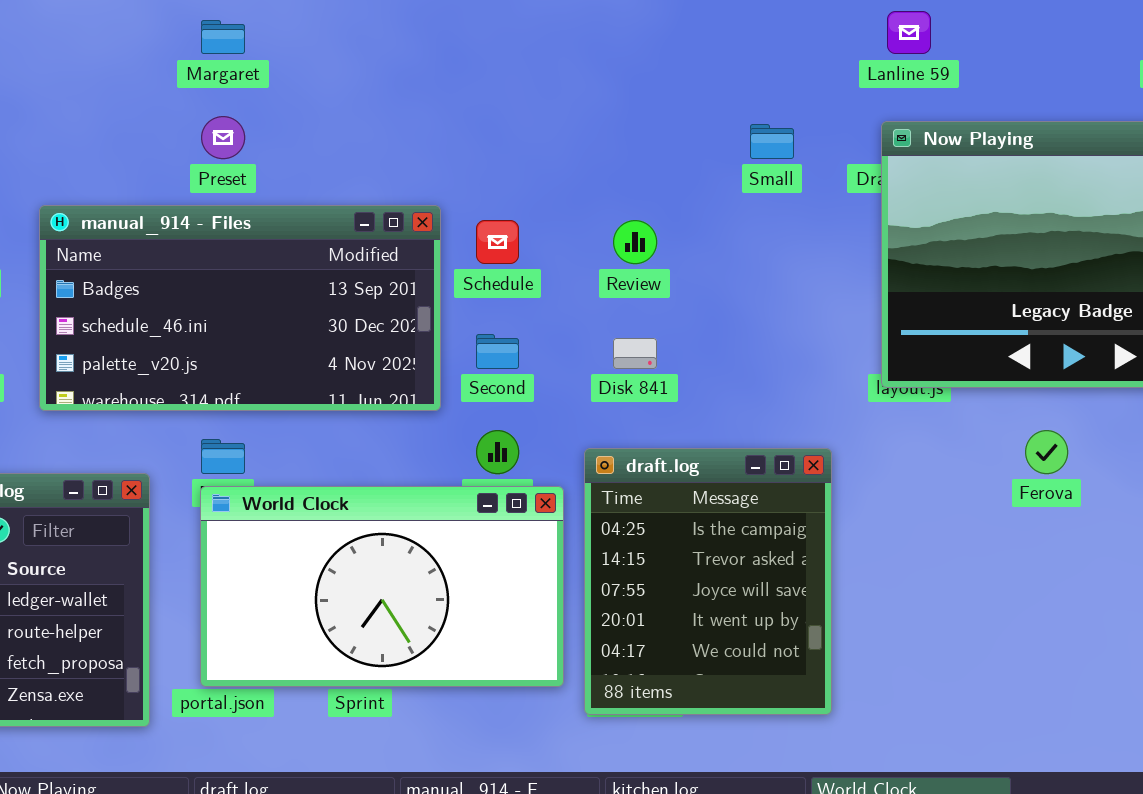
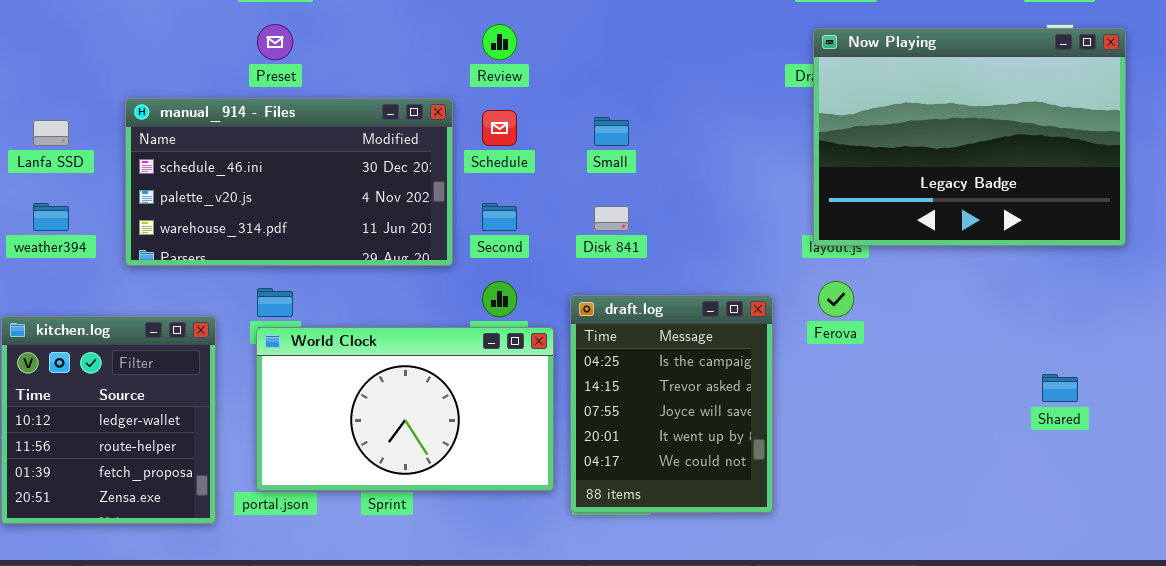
Small: [750,124,794,159] -> [594,117,629,146], moved
manual_914 - Files: [39,205,441,411] -> [125,98,453,266], scrolled down 1 row
Review: [613,220,657,264] -> [482,24,517,60], moved
Ferova: [1025,430,1068,474] -> [818,281,854,317], moved

